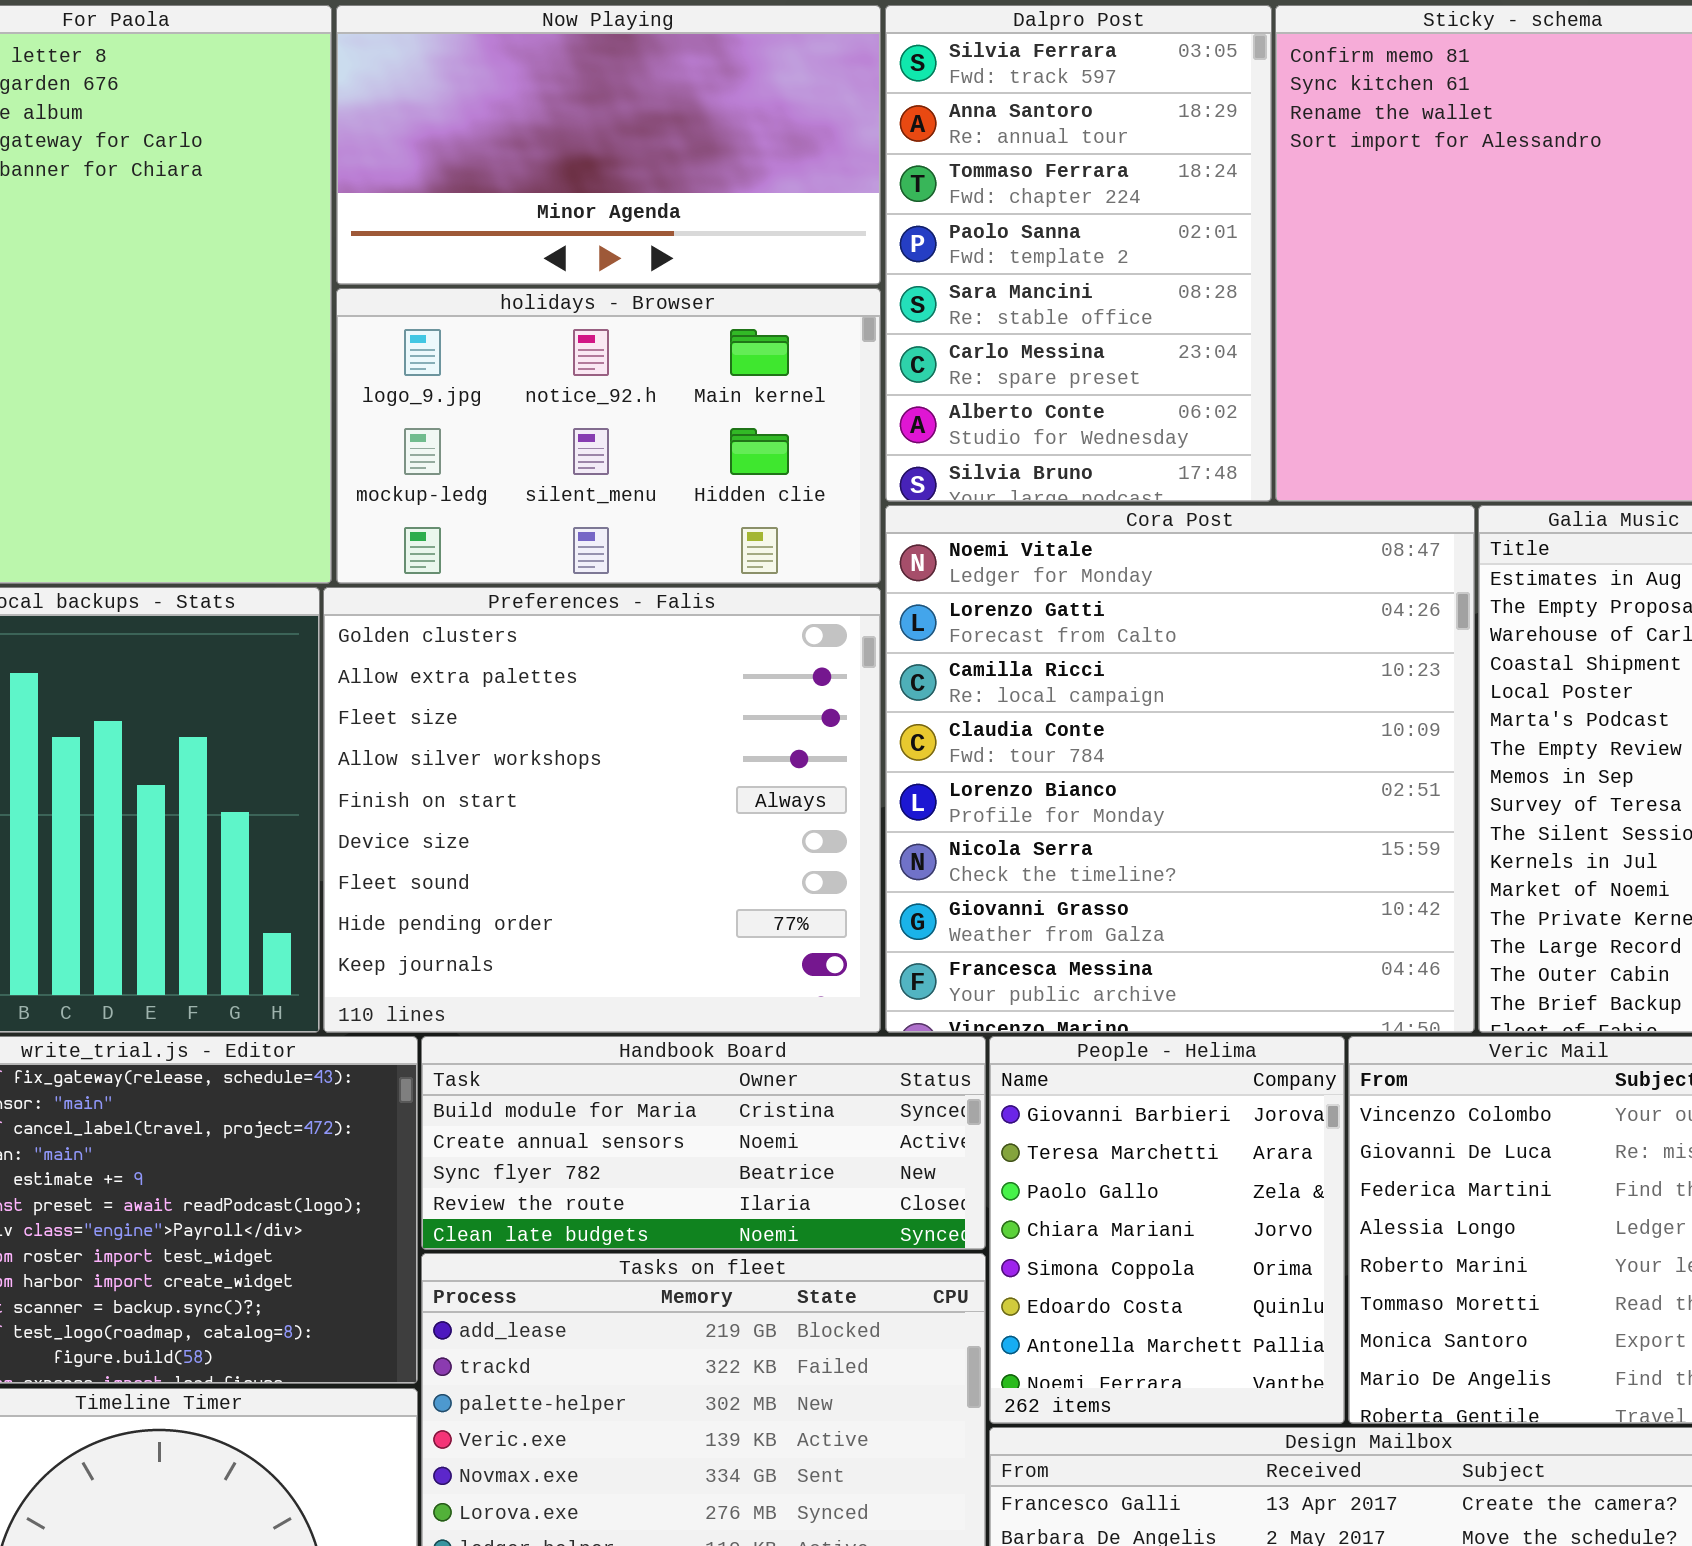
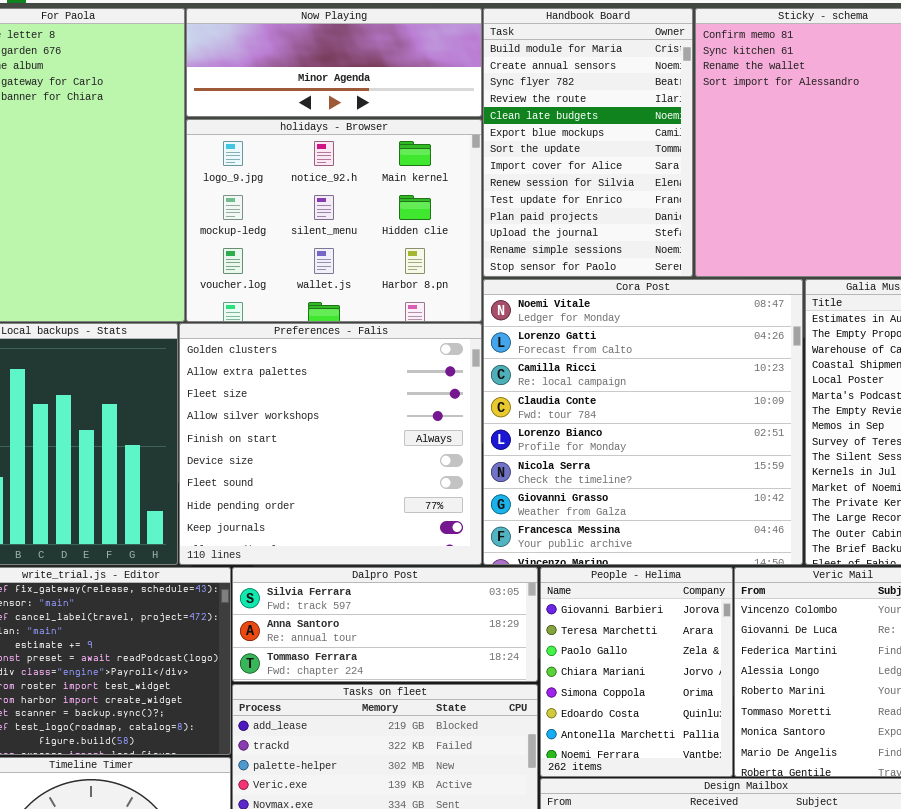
Now Playing: [336,5,881,285] -> [186,8,482,117], resized
Dalpro Post: [885,5,1272,502] -> [232,567,538,682], moved, resized
holidays - Browser: [336,288,881,584] -> [186,119,482,322], resized
Handbook Board: [421,1036,986,1250] -> [483,8,693,277], moved, resized

